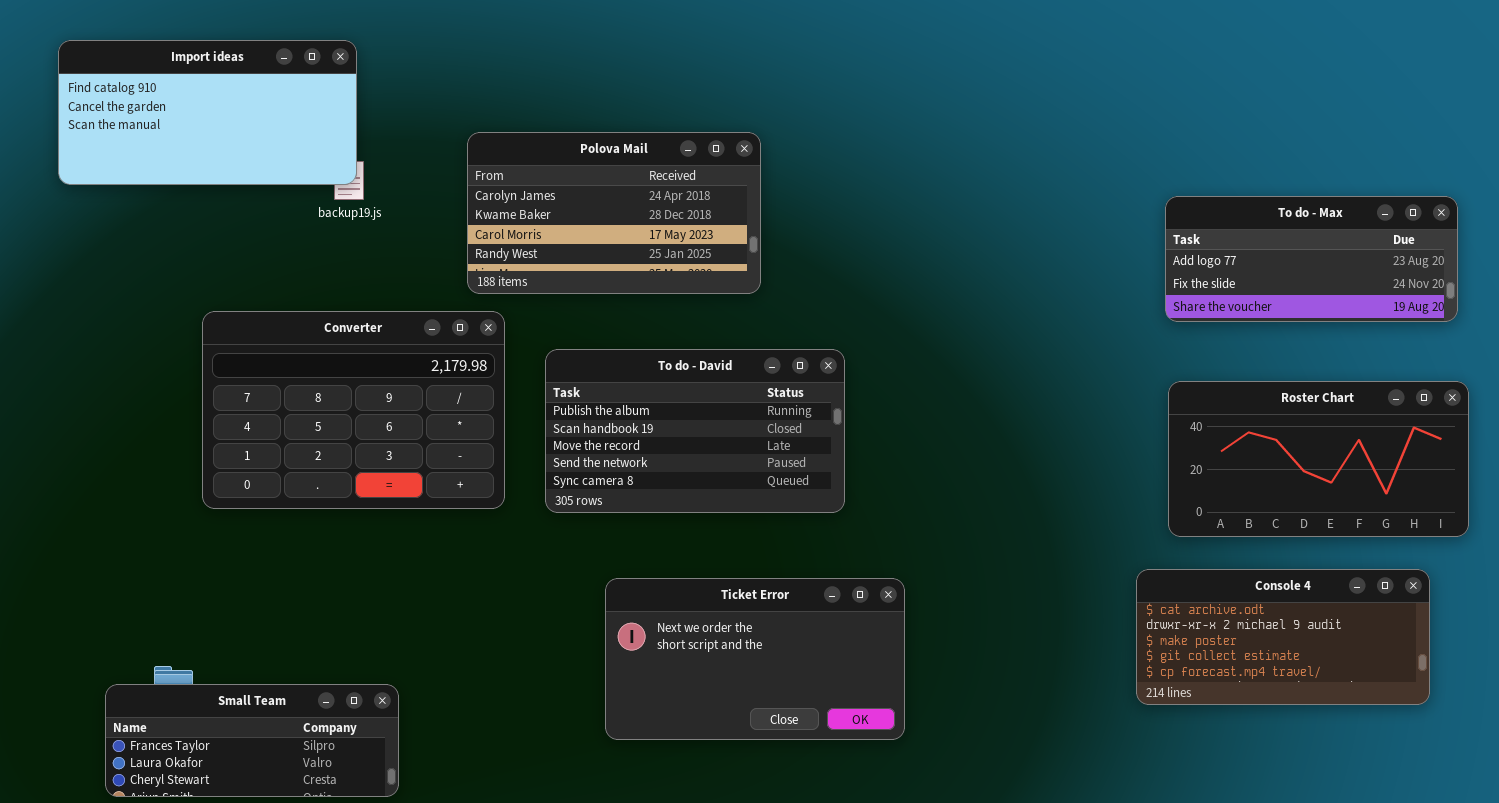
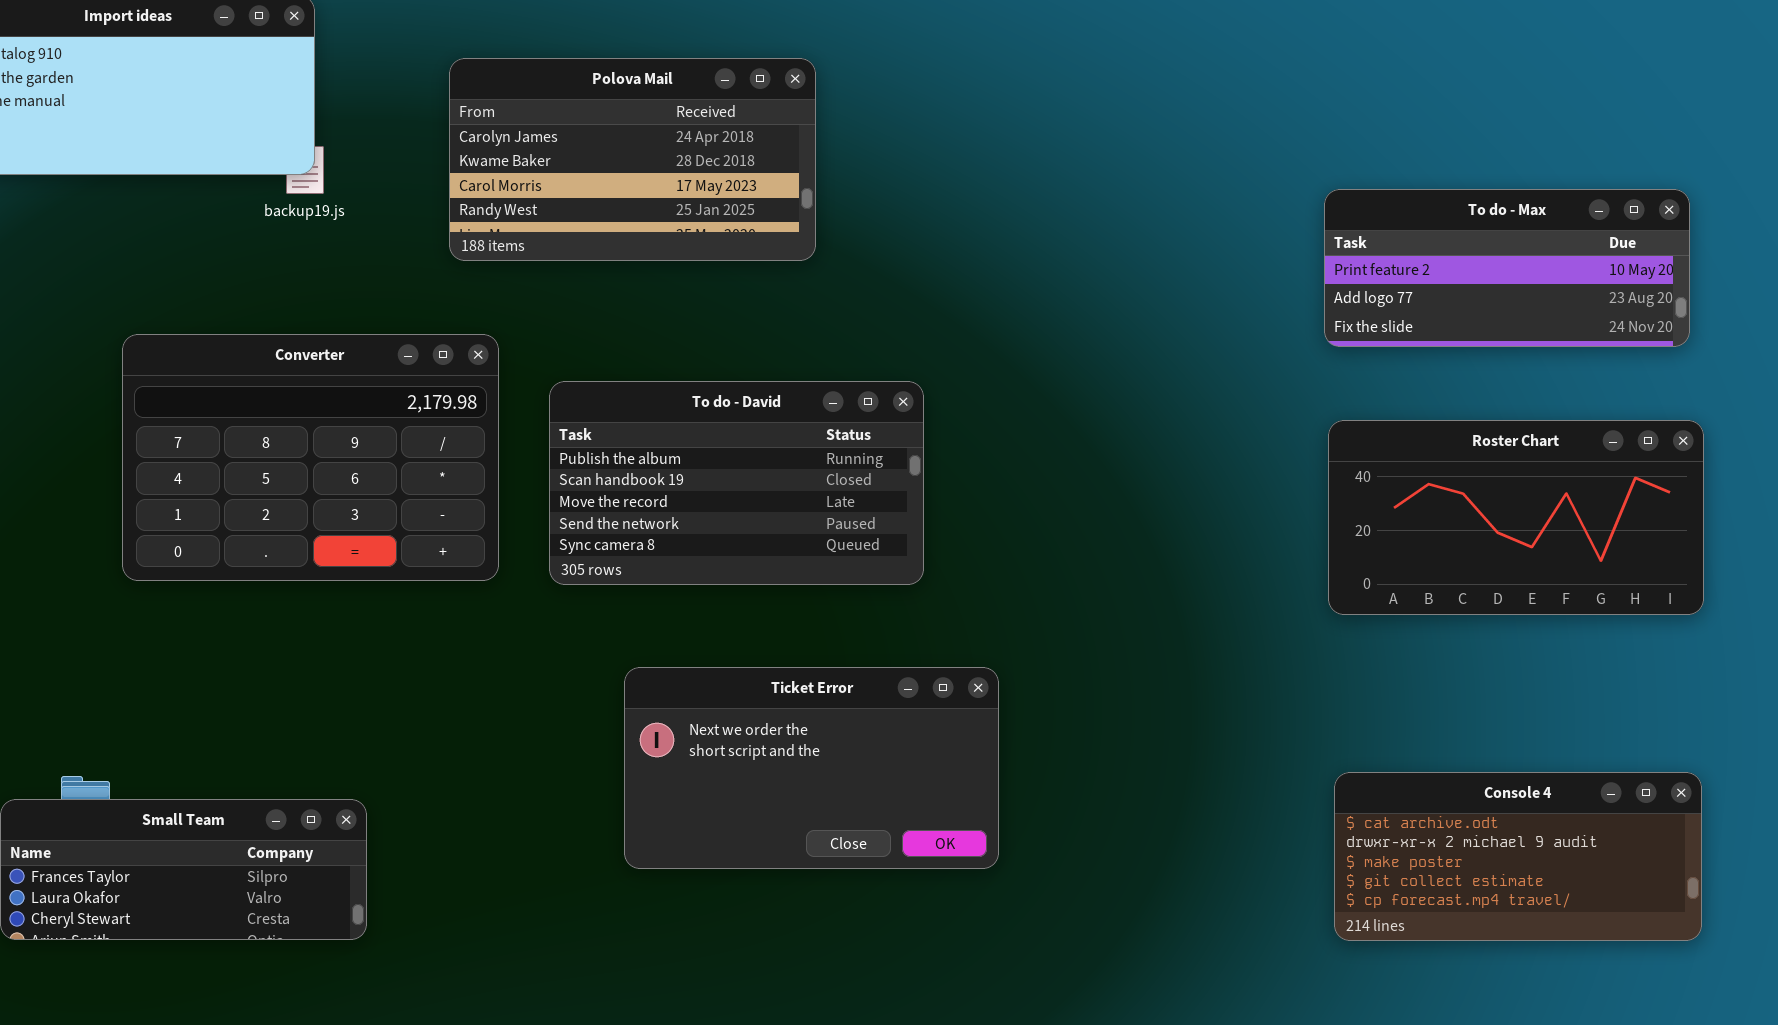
Polova Mail: [467,132,761,294] -> [449,58,816,261], moved
To do - Max: [1165,196,1458,322] -> [1324,189,1690,347], scrolled up 1 row
Console 4: [1136,569,1430,705] -> [1334,772,1702,941], moved

